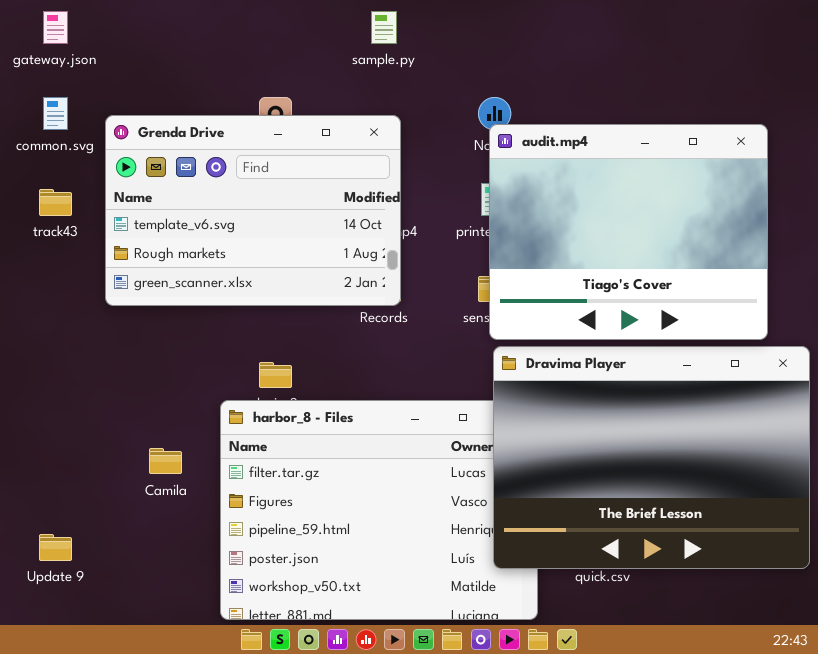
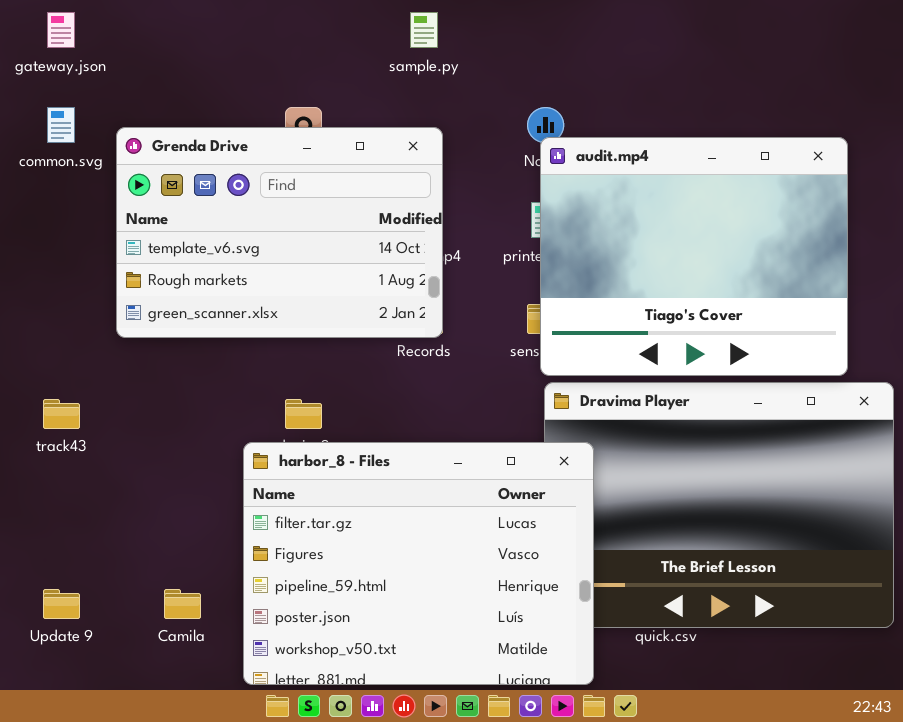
track43: [39,189,72,216] -> [43,399,80,429], moved
harbor_8 - Files: [220,400,538,620] -> [243,442,594,685], raised
Camila: [149,448,182,474] -> [164,589,201,619], moved

